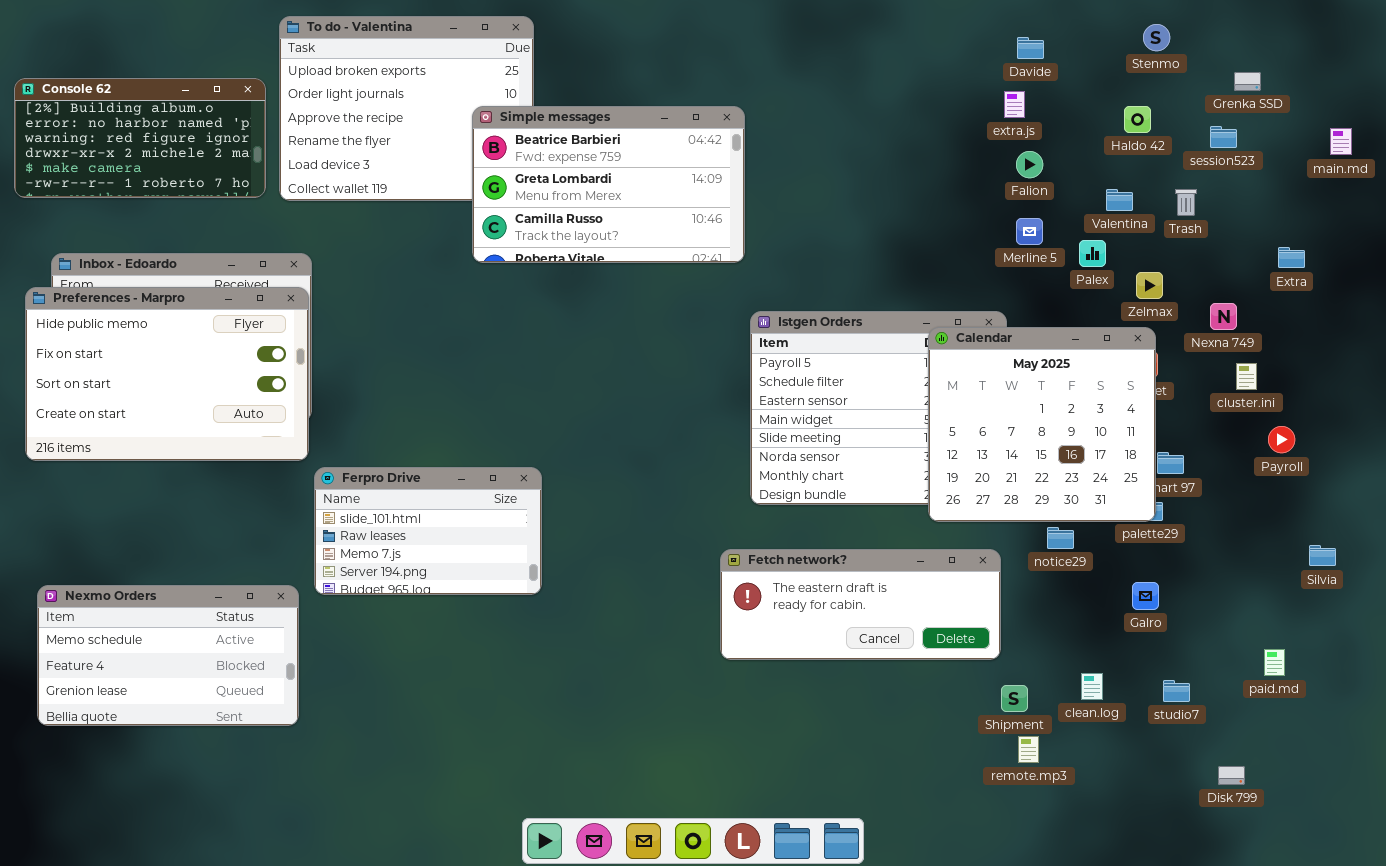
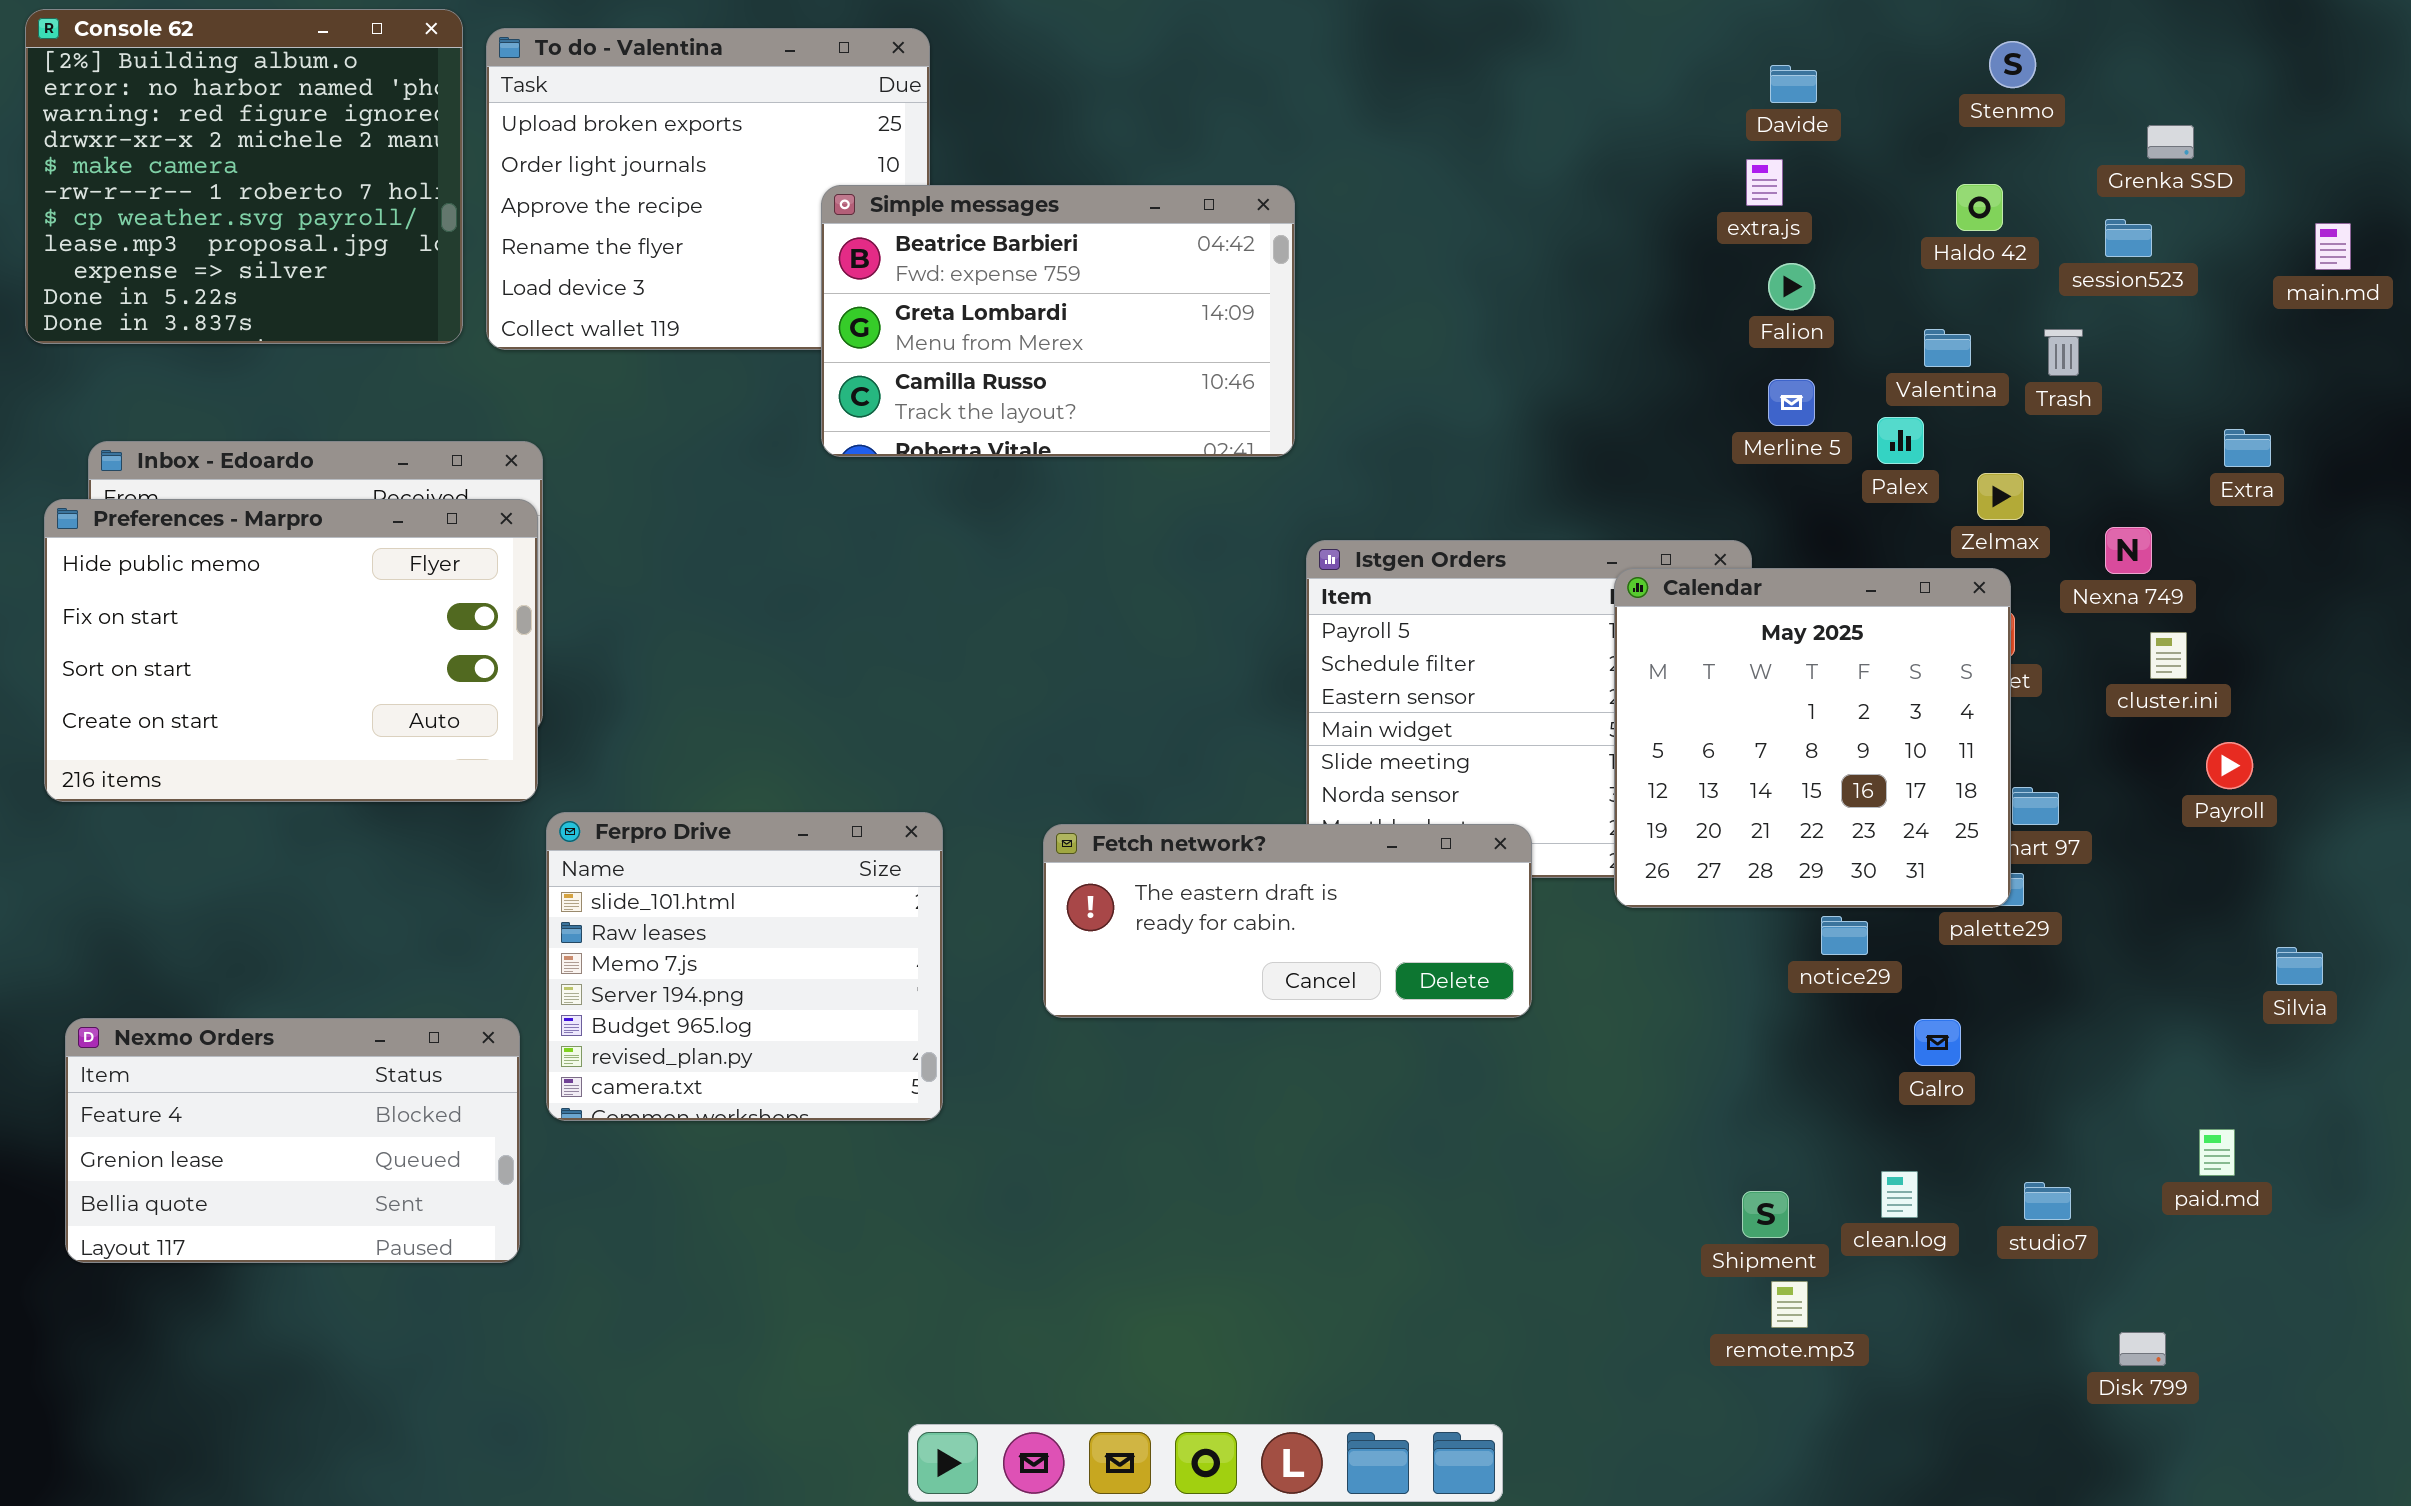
Console 62: [14,78,266,198] -> [25,9,463,344], resized
Ferpro Drive: [314,467,542,595] -> [546,812,943,1121], resized
Fetch network?: [720,549,1001,660] -> [1043,824,1532,1018], moved
Galro: [1132,582,1159,610] -> [1914,1019,1961,1066], moved
Nexmo Orders: [37,585,299,726] -> [65,1018,520,1263], scrolled down 1 row

